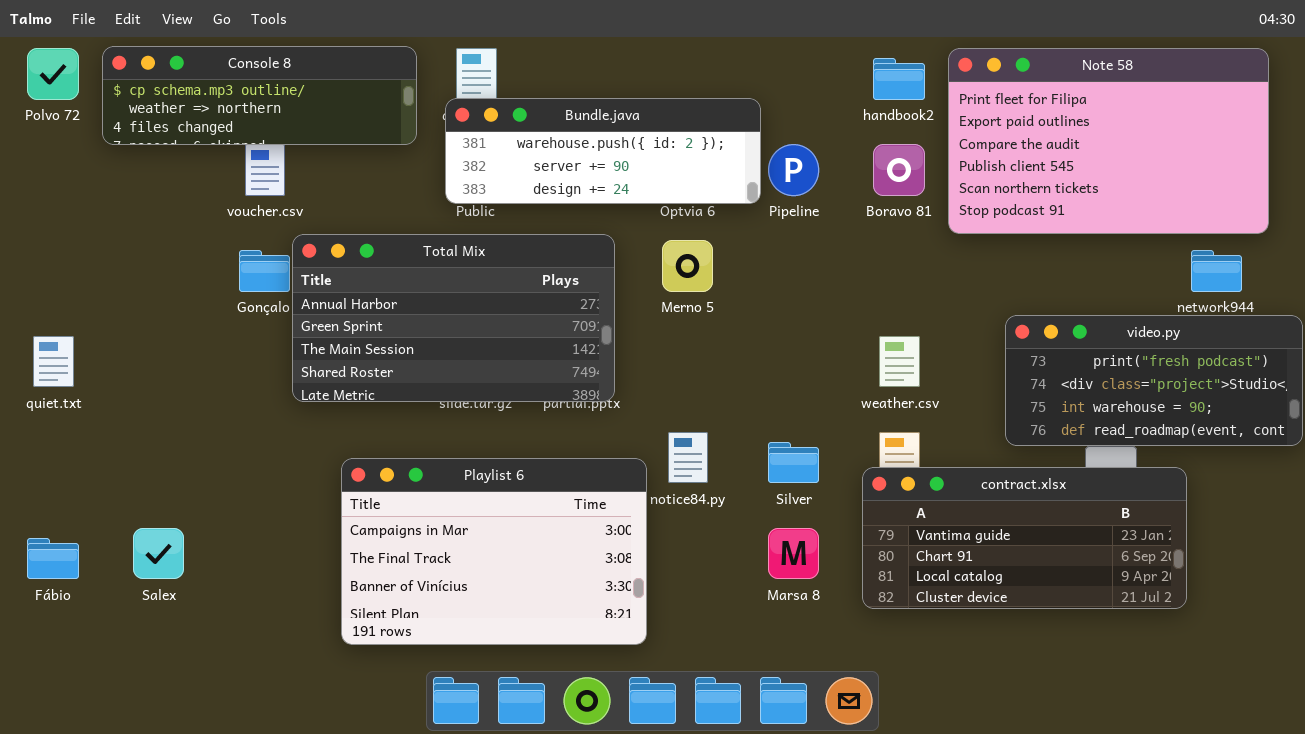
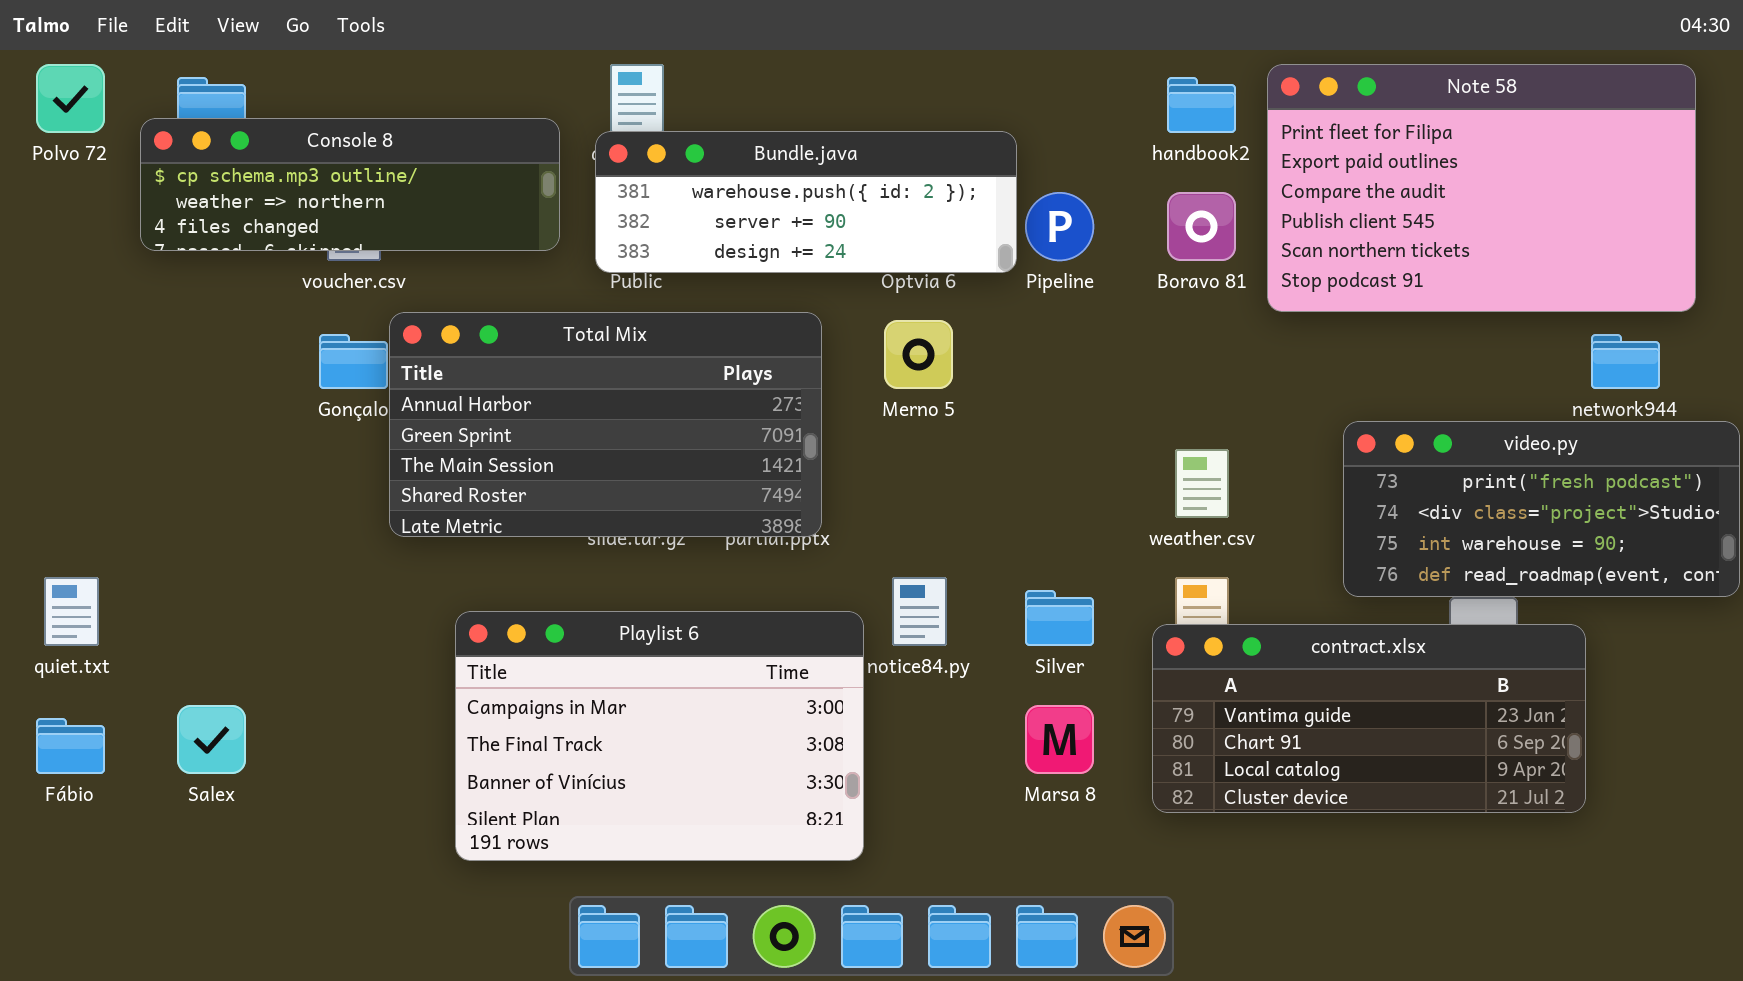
Console 8: [102,46,417,145] -> [140,118,560,251], moved
quiet.txt: [33,336,74,387] -> [44,577,99,646], moved

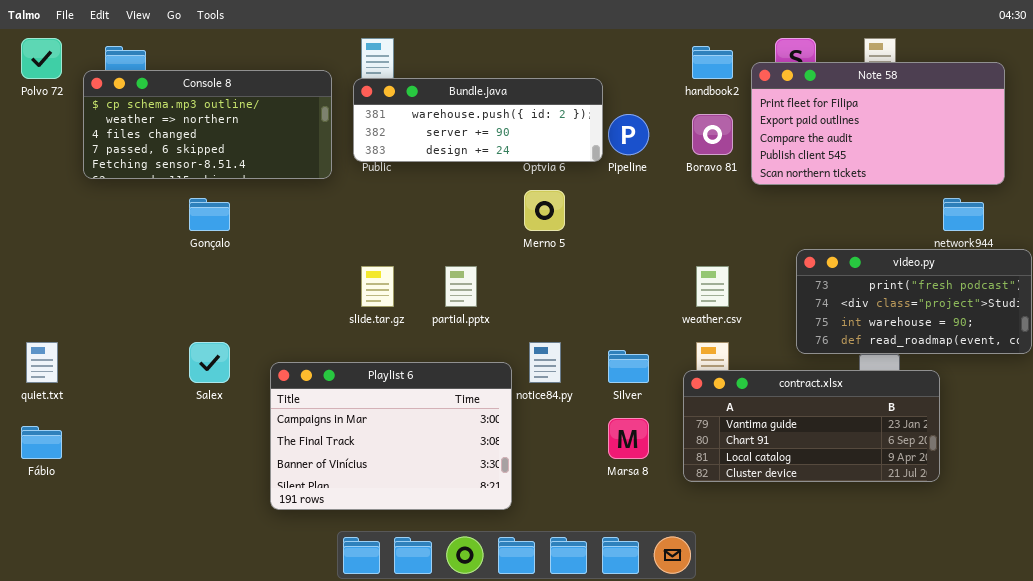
Note 58: [1267,64,1696,312] -> [751,62,1005,185], resized
Console 8: [140,118,560,251] -> [83,70,332,179], resized
Total Mix: [389,312,822,537] -> none, closed
Salex: [177,705,246,774] -> [189,342,230,383], moved

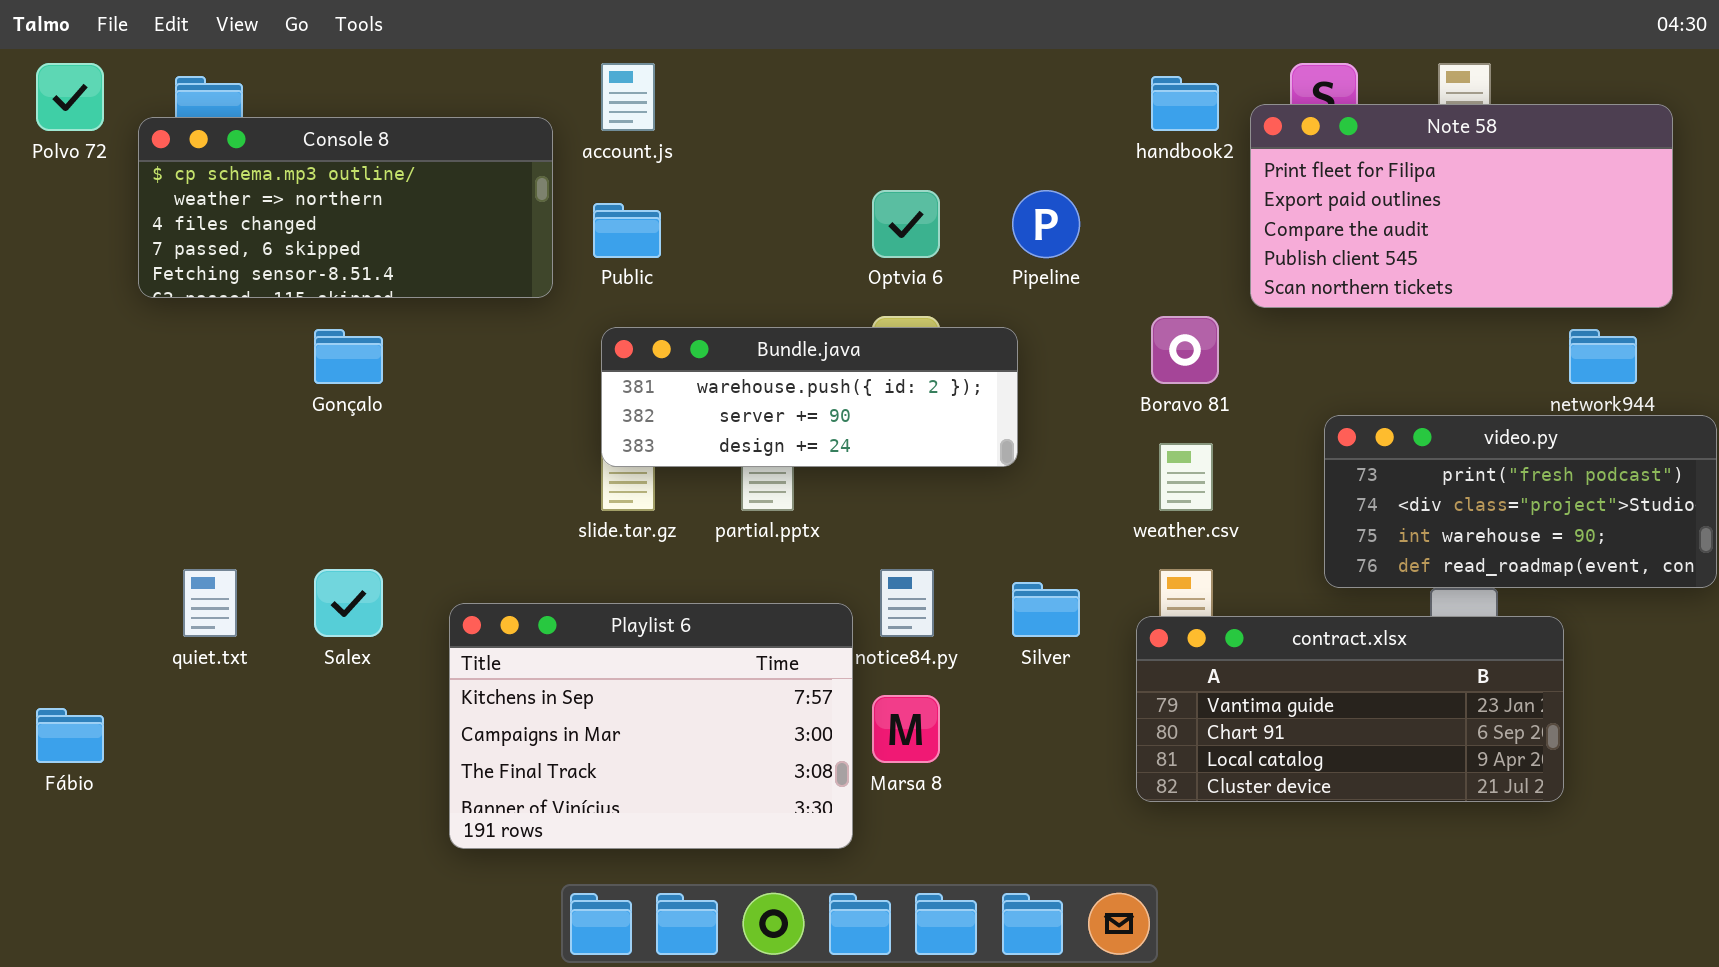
Bundle.java: [353,78,603,162] -> [601,327,1018,467], moved
Boravo 81: [692,114,733,155] -> [1151,316,1219,384], moved
quiet.txt: [26,342,58,383] -> [183,569,237,637], moved
Playlist 6: [270,362,512,510] -> [449,603,853,849], scrolled up 1 row
Marsa 8: [608,418,649,459] -> [872,695,940,763], moved

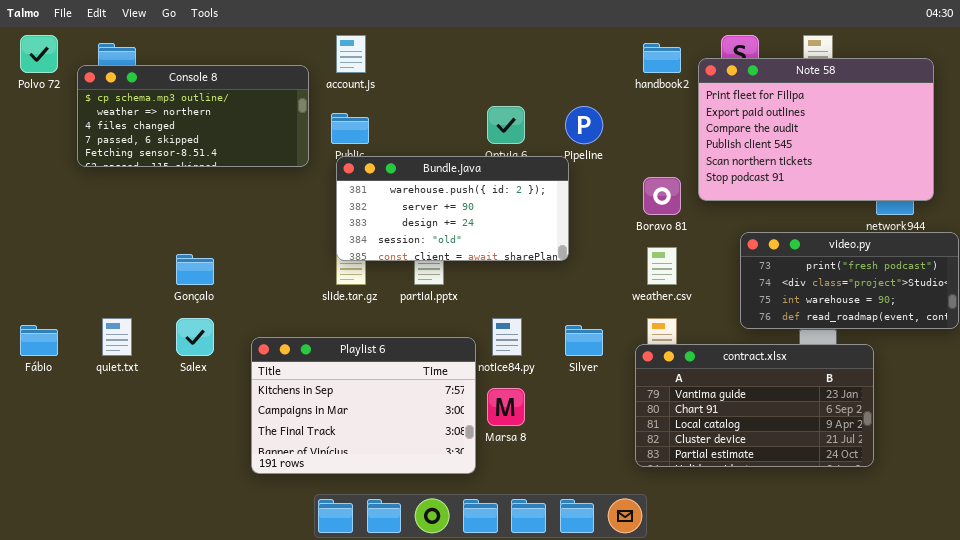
Note 58: [1250,104,1673,308] -> [698,58,934,201], resized
Bundle.java: [601,327,1018,467] -> [336,156,569,261], resized
Gonçalo: [314,329,383,384] -> [176,254,214,285], moved
contract.xlsx: [1136,616,1564,802] -> [635,344,874,467], resized
Fábio: [36,708,104,763] -> [20,325,58,356], moved

